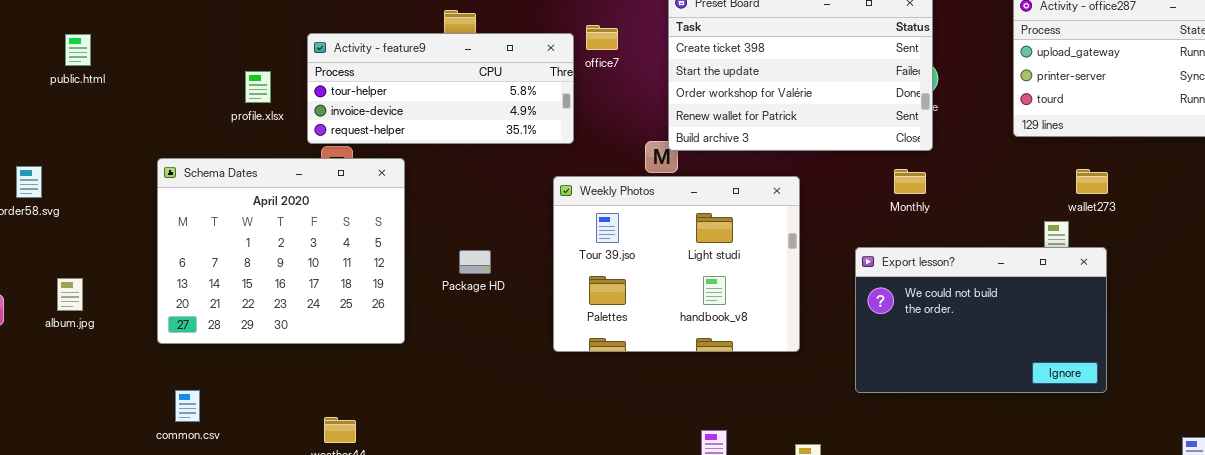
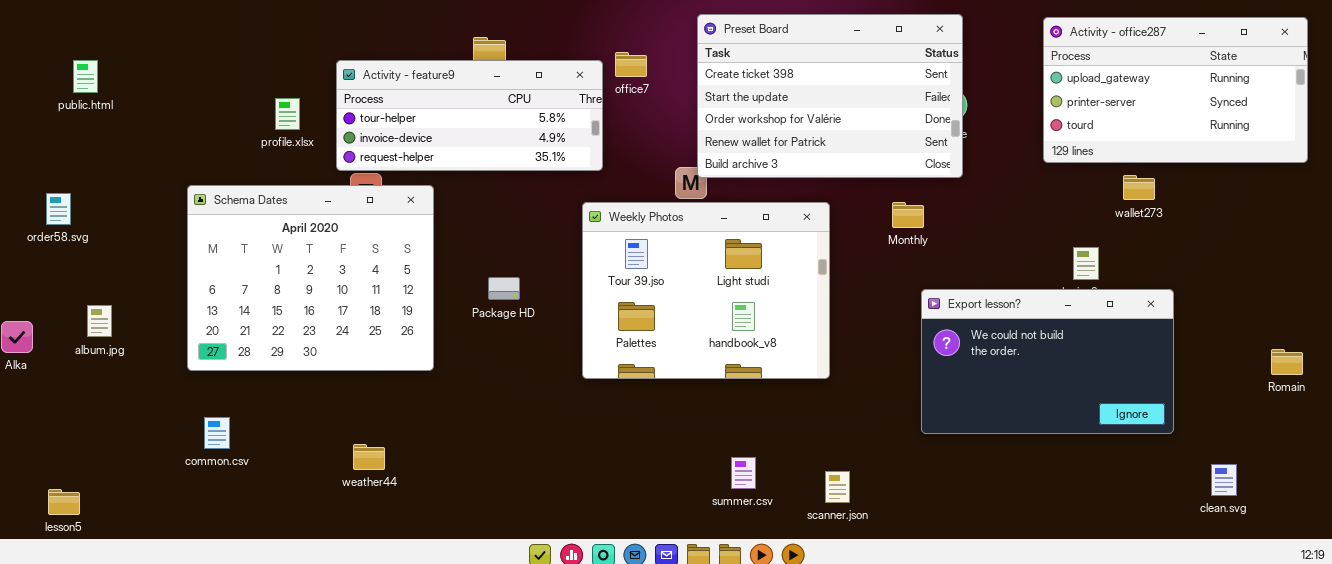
public.html: [65,34,91,66] -> [73,60,98,93], moved
Monthly: [894,169,926,194] -> [892,202,924,228], moved
wallet273: [1076,169,1108,194] -> [1123,175,1155,200], moved
Export lesson?: [855,247,1107,393] -> [921,289,1174,434], moved

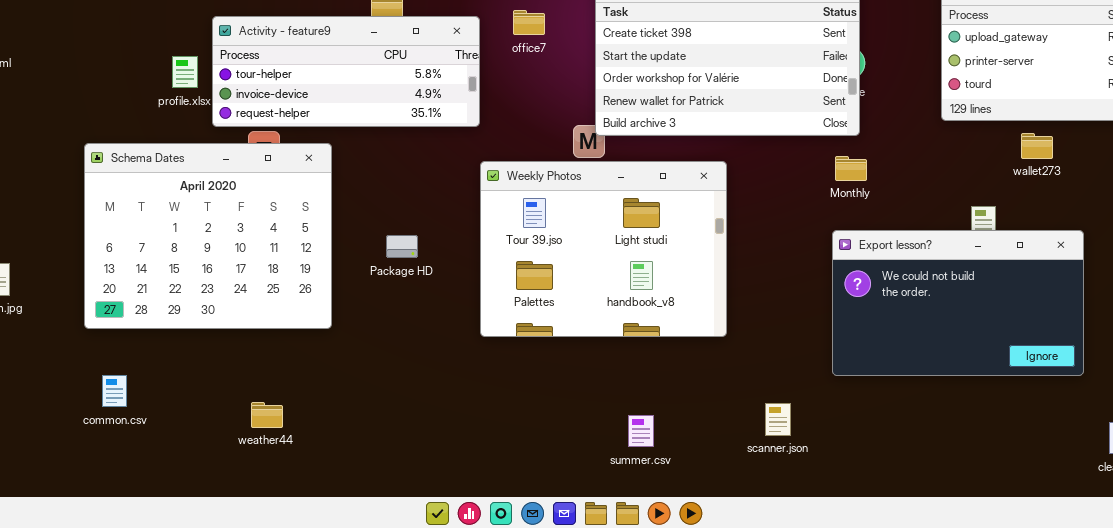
Activity - feature9: [336,60,603,171] -> [212,16,480,127], moved
Monthly: [892,202,924,228] -> [835,156,867,181], moved
Export lesson?: [921,289,1174,434] -> [832,230,1084,376], moved
scanner.json: [825,471,850,503] -> [765,403,791,436], moved

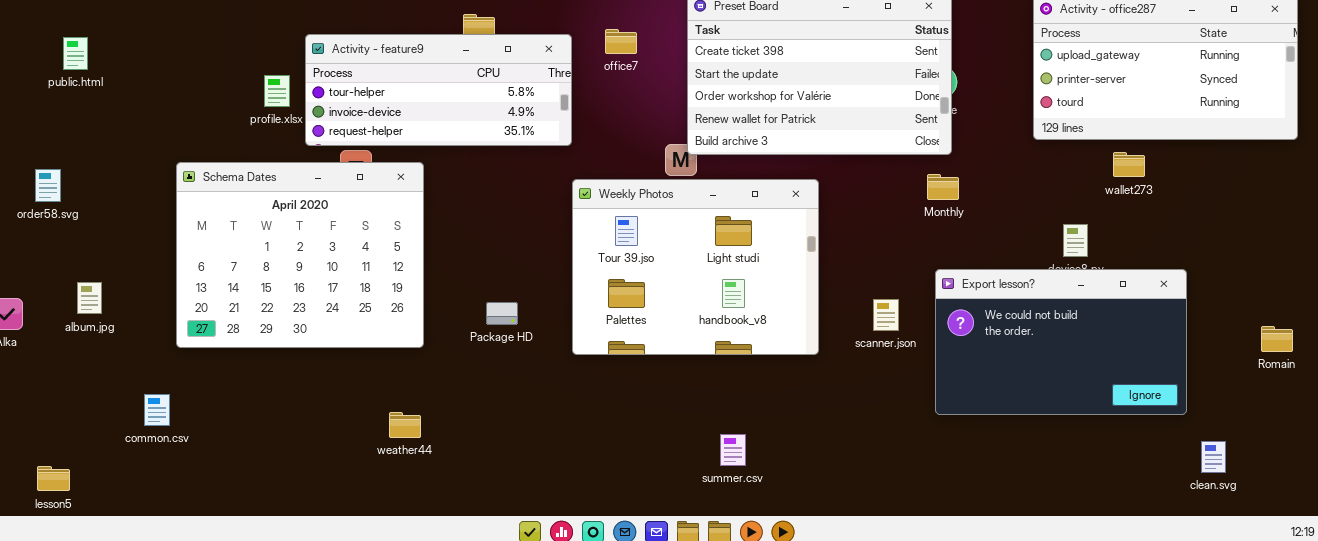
Export lesson?: [832,230,1084,376] -> [935,269,1187,415], moved
Package HD: [386,235,418,258] -> [486,302,518,325], moved
common.csv: [102,375,127,407] -> [144,394,170,426], moved
weather44: [251,402,283,428] -> [389,412,421,438], moved
scanner.json: [765,403,791,436] -> [873,299,899,331], moved

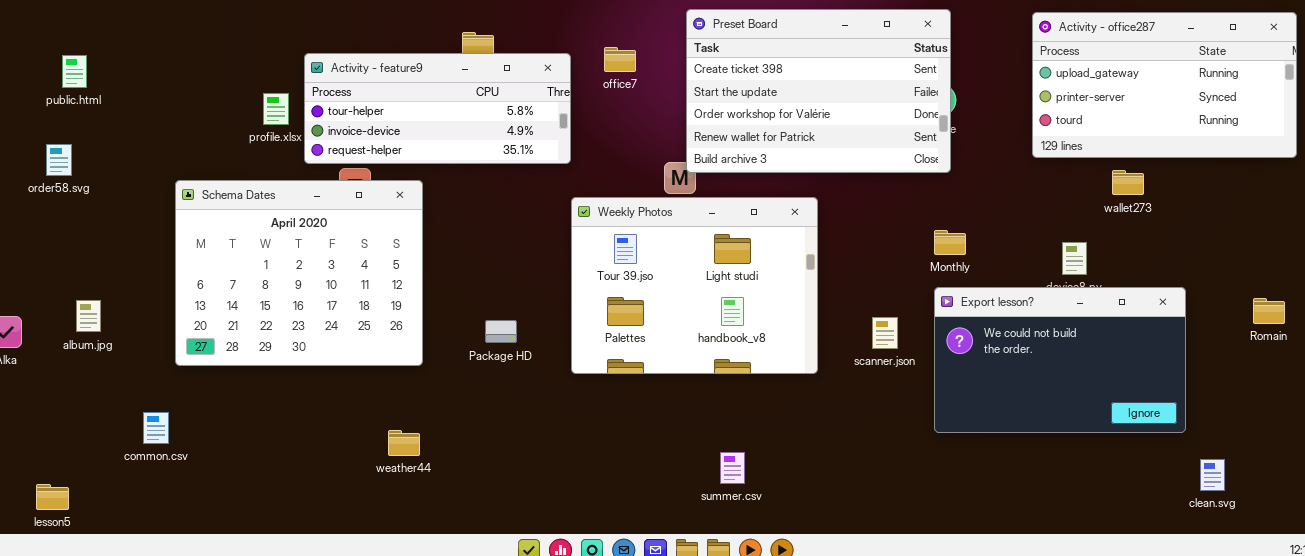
order58.svg: [35,169,61,202] -> [46,144,72,176], moved
Monthly: [927,174,959,200] -> [934,230,966,255], moved
Romain: [1261,326,1293,352] -> [1253,298,1285,324], moved

